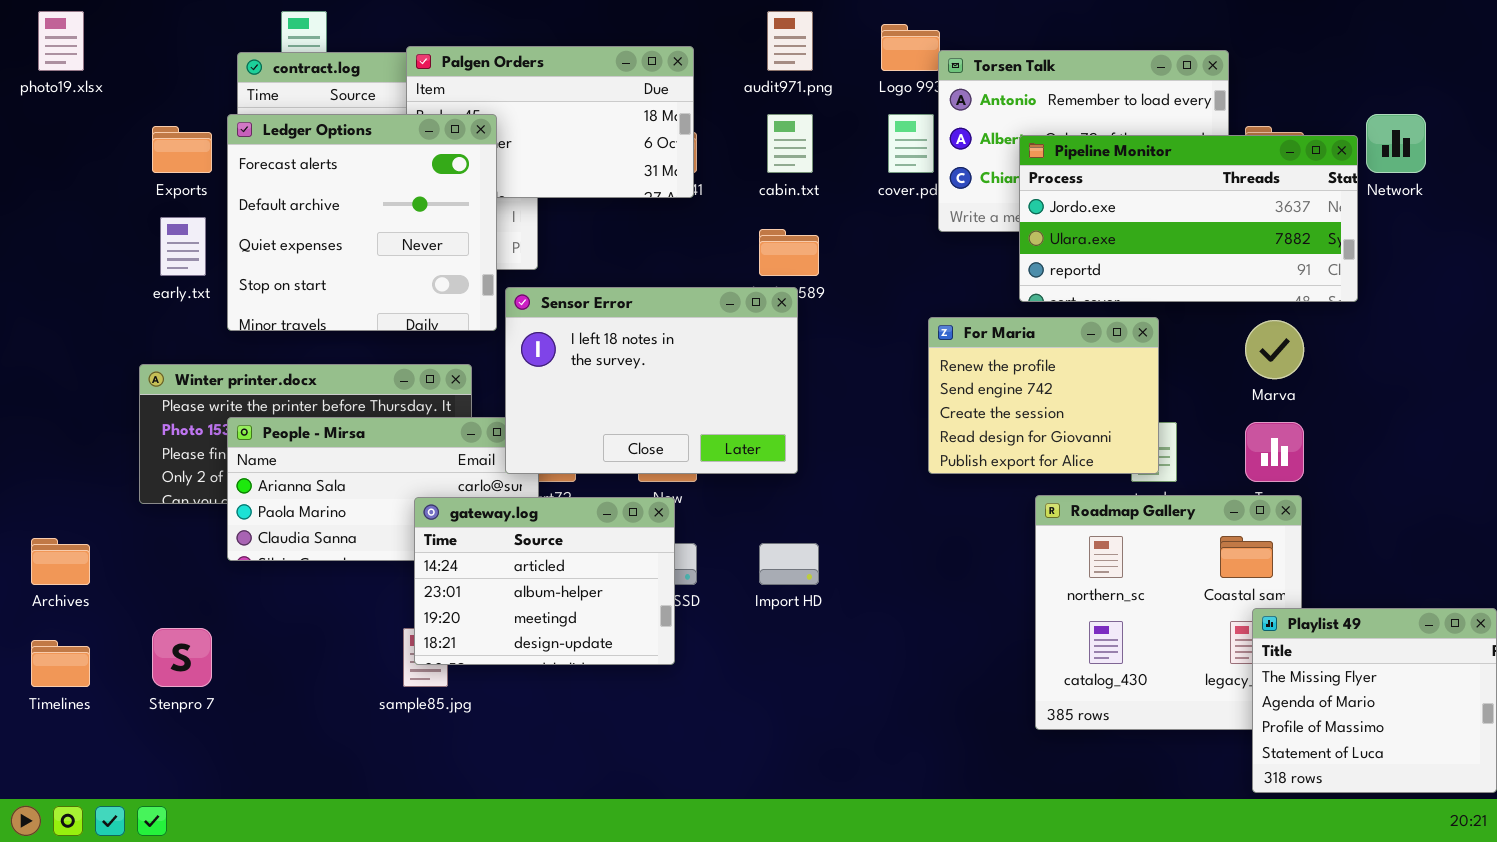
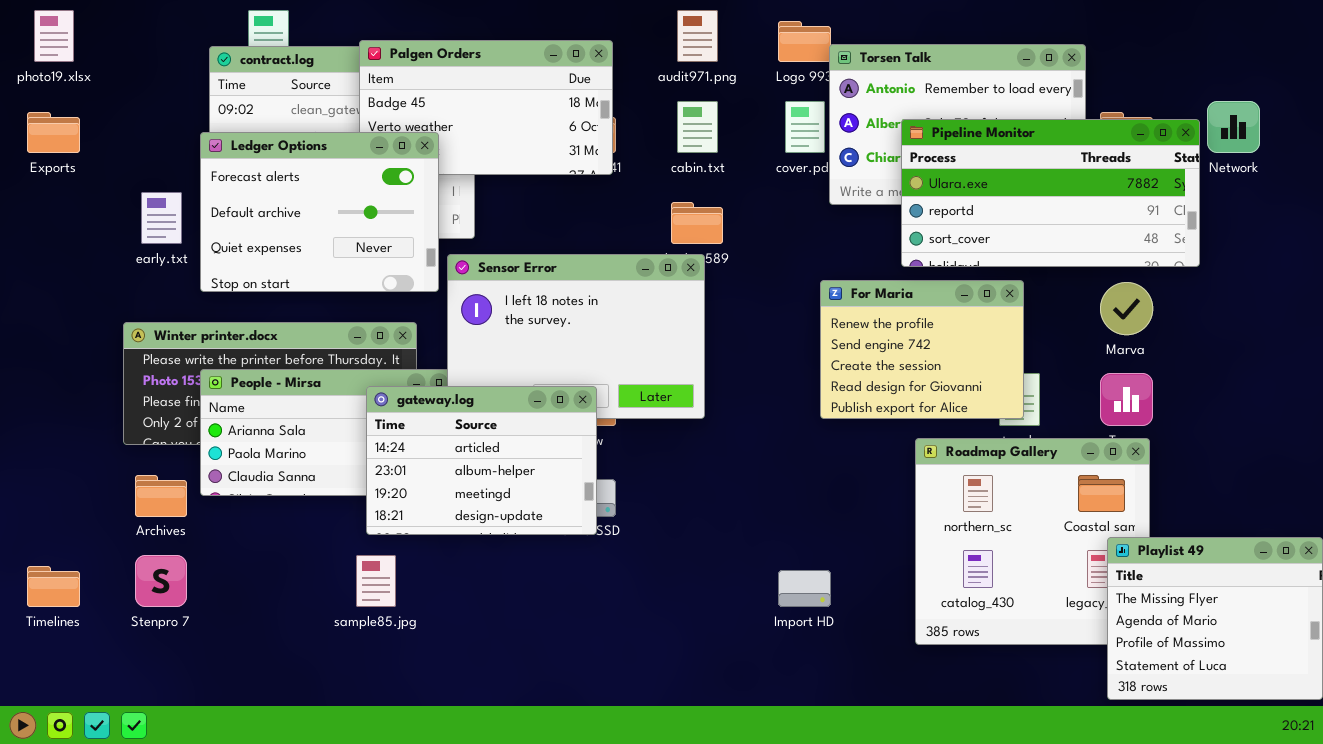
Ledger Options: [227,114,497,331] -> [200,132,439,292], resized
Exports: [152,126,212,173] -> [27,112,80,153], moved
Pipeline Monitor: [1019,135,1358,302] -> [901,119,1200,267], scrolled down 1 row
gateway.log: [414,497,675,665] -> [366,386,597,535], moved
Archives: [31,538,90,585] -> [135,475,187,517], moved
Import HD: [759,543,819,585] -> [778,570,831,607], moved

